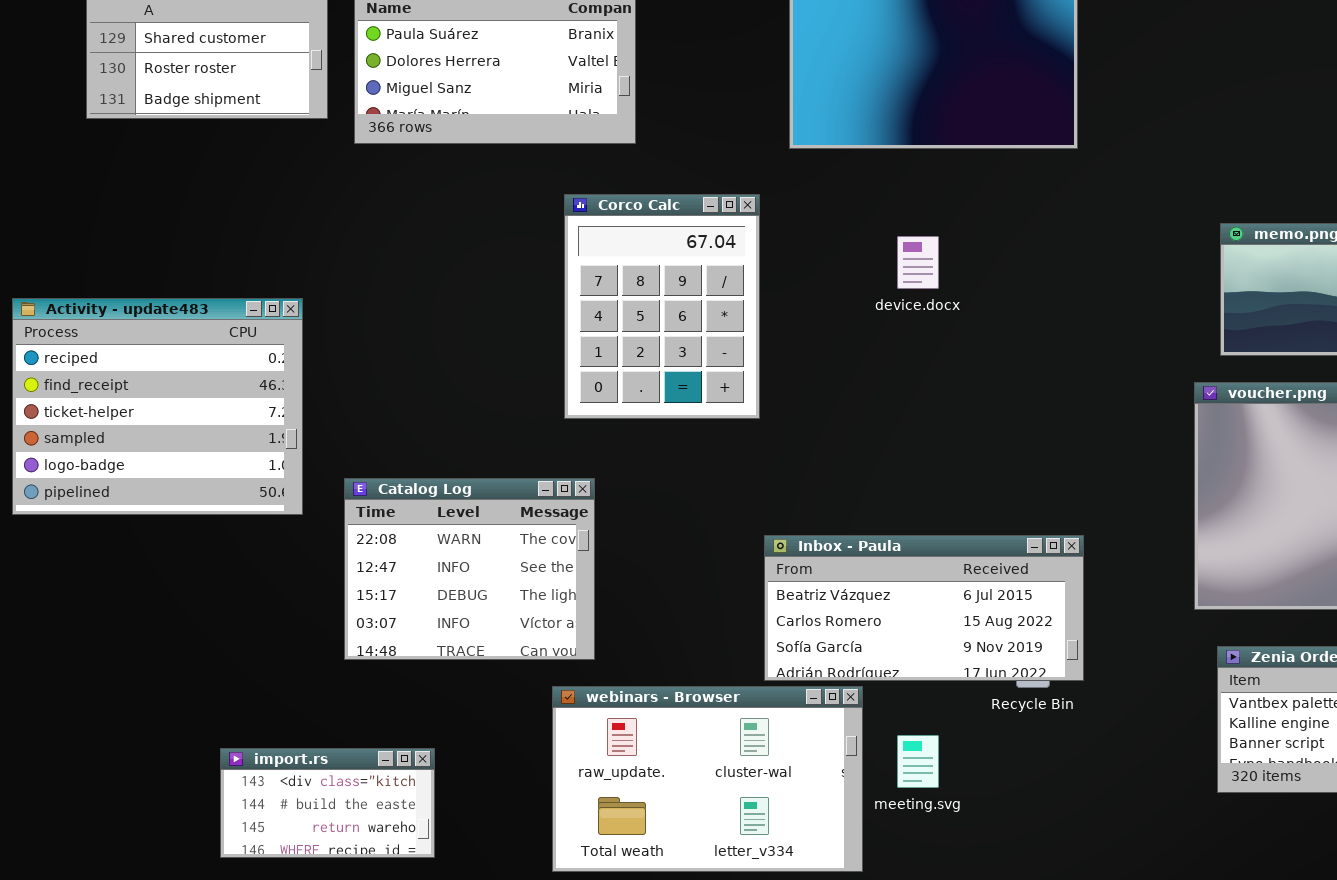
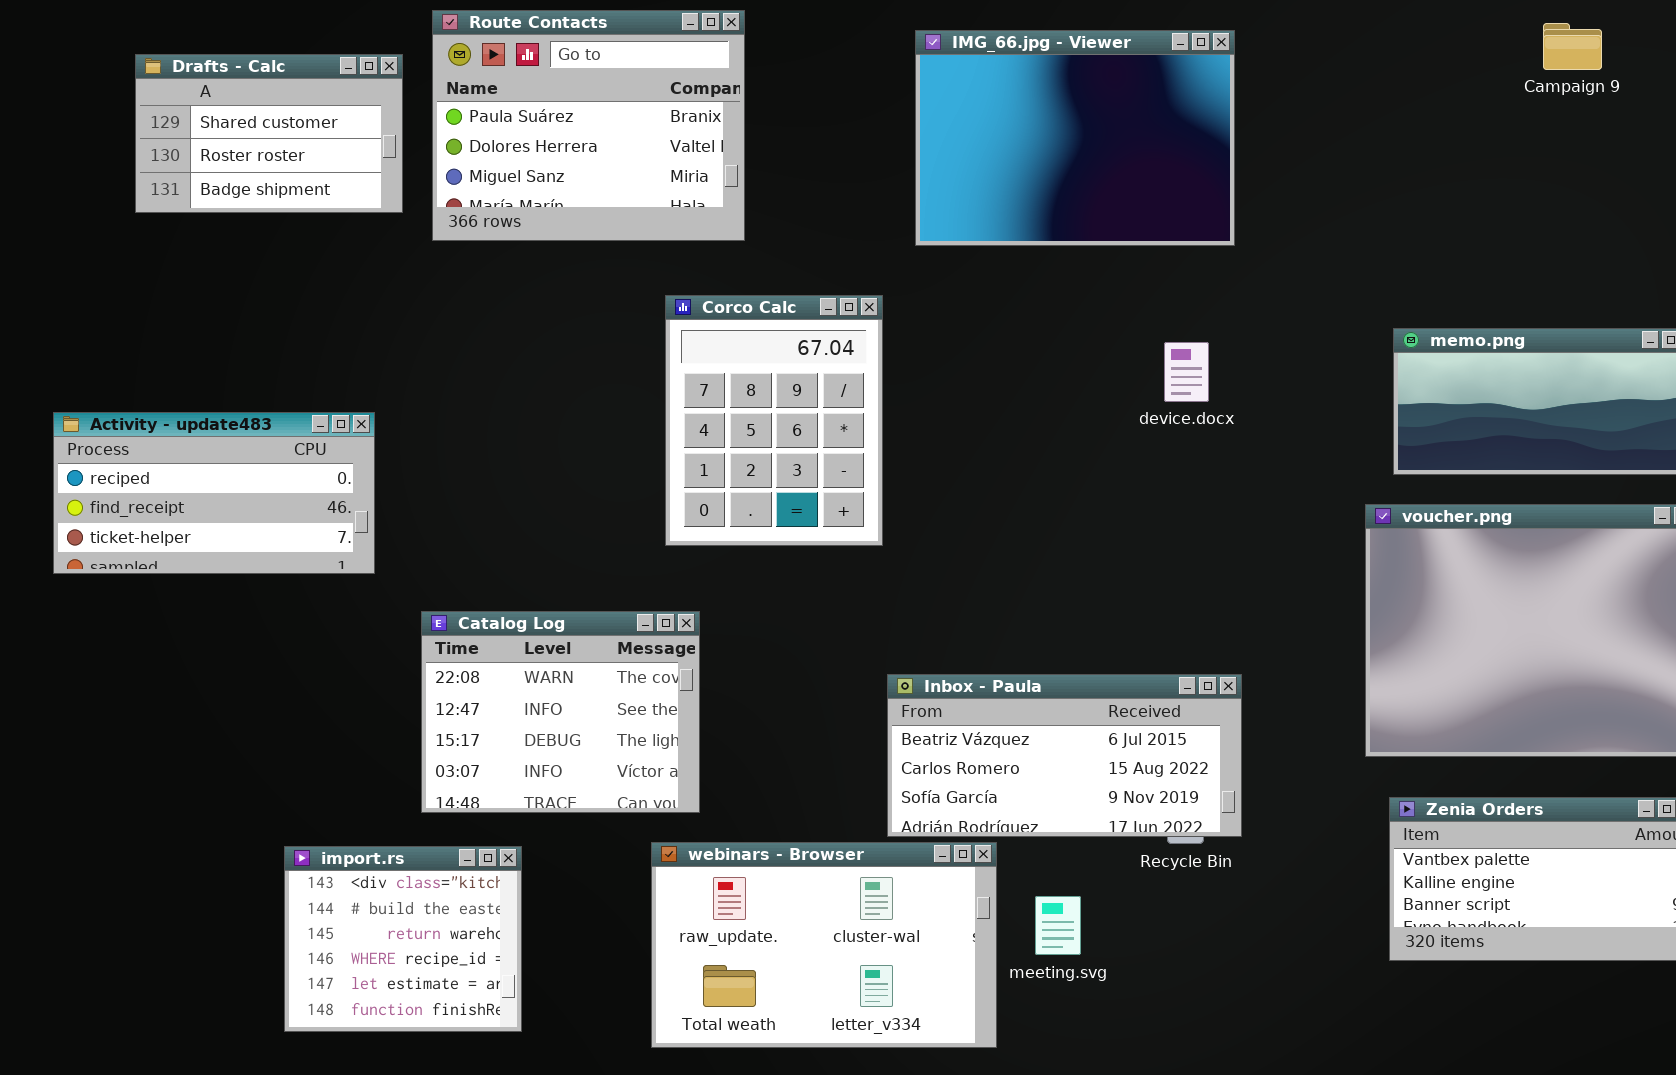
device.docx: [897,236,939,289] -> [1164,342,1209,402], moved
Activity - update483: [12,298,303,515] -> [53,412,375,574], resized
import.rs: [220,748,435,858] -> [284,846,522,1032], resized

